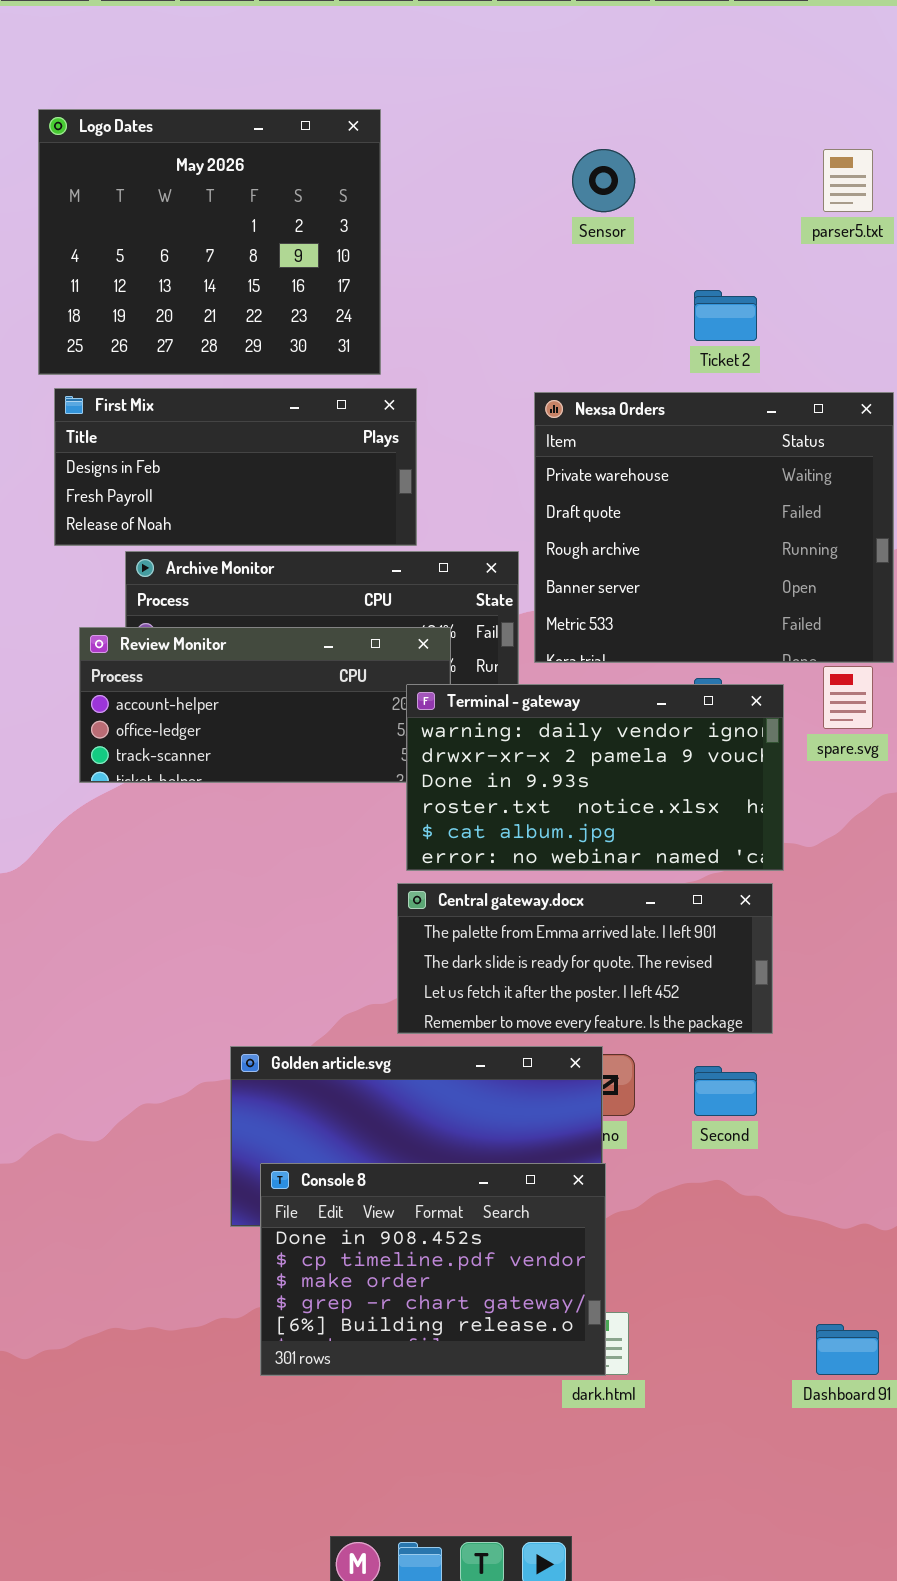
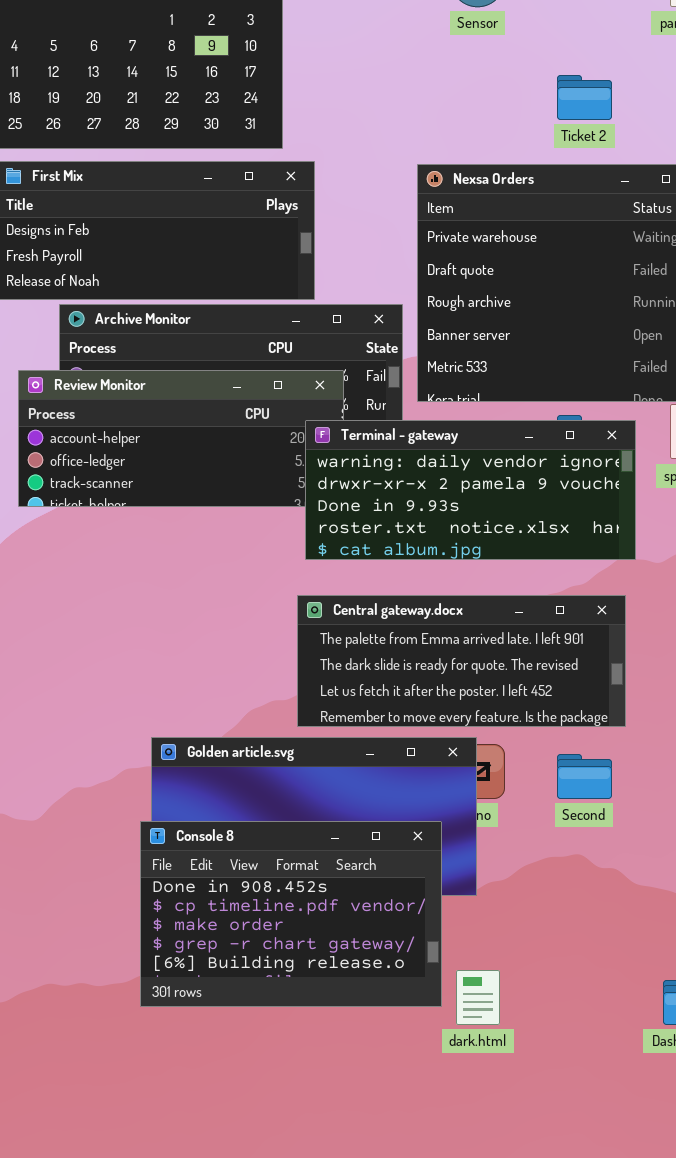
Terminal - gateway: [406,684,784,871] -> [305,420,636,560], resized
Console 8: [260,1163,606,1376] -> [140,821,442,1007], moved

